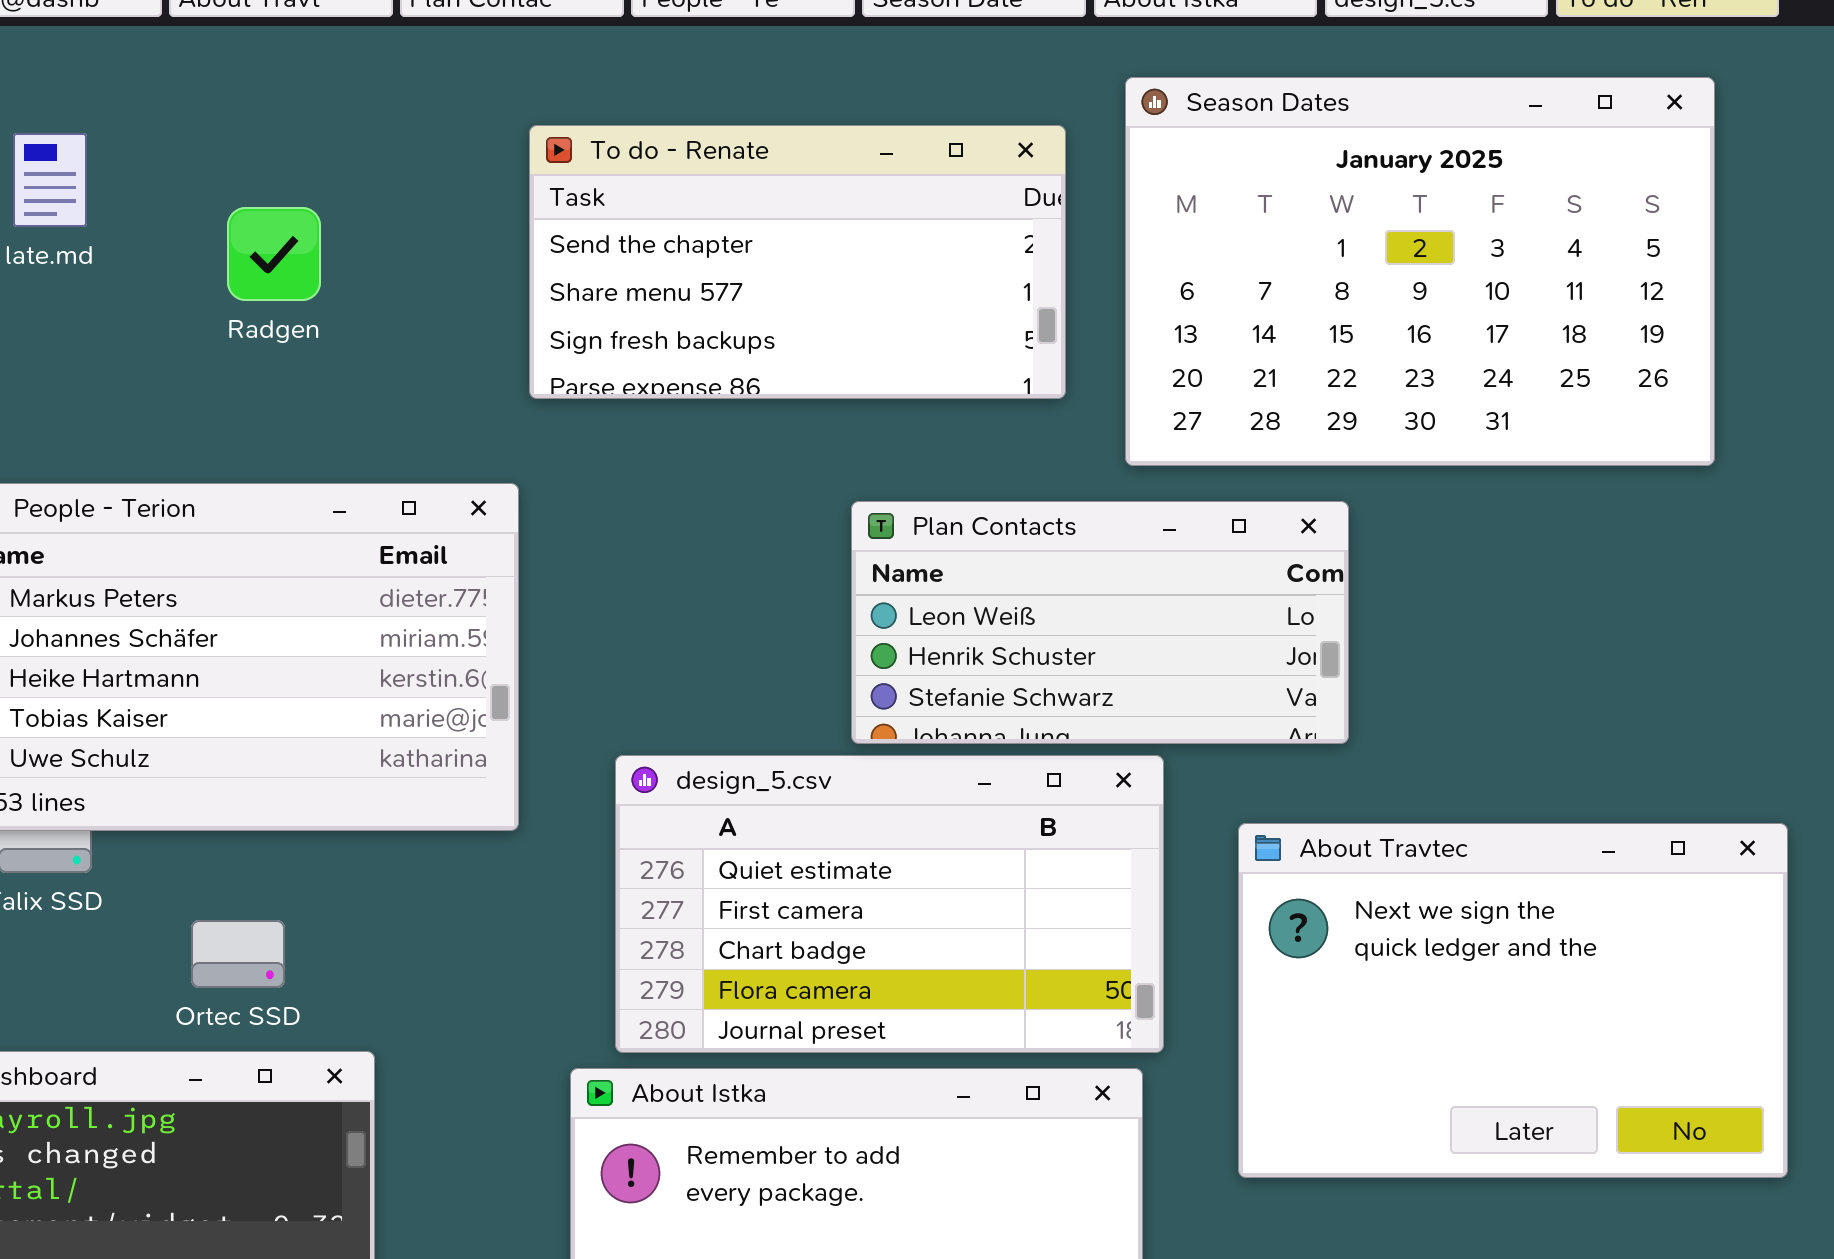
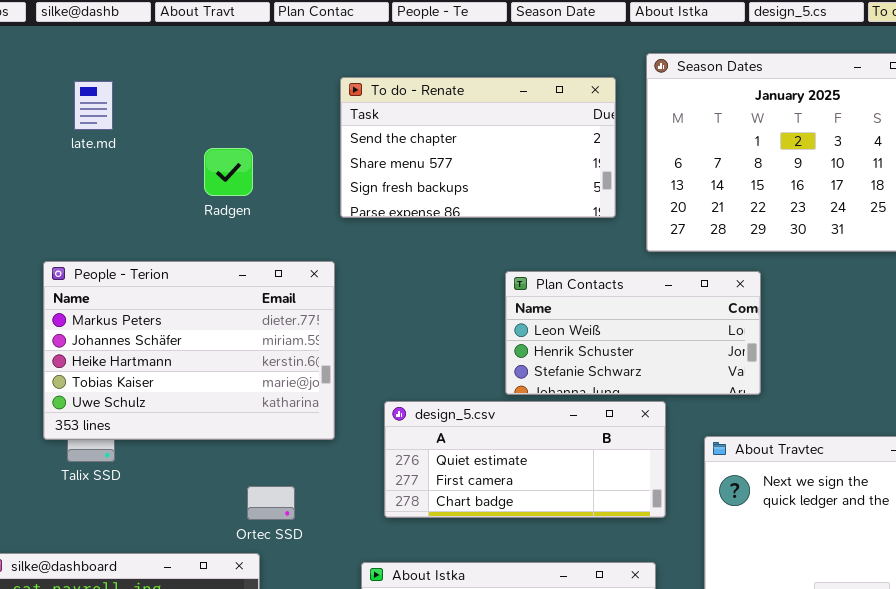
Radgen: [227,207,321,301] -> [204,148,253,196], moved
design_5.csv: [615,755,1164,1053] -> [384,401,666,518], resized
Ortec SSD: [191,920,285,988] -> [247,486,295,520], moved

